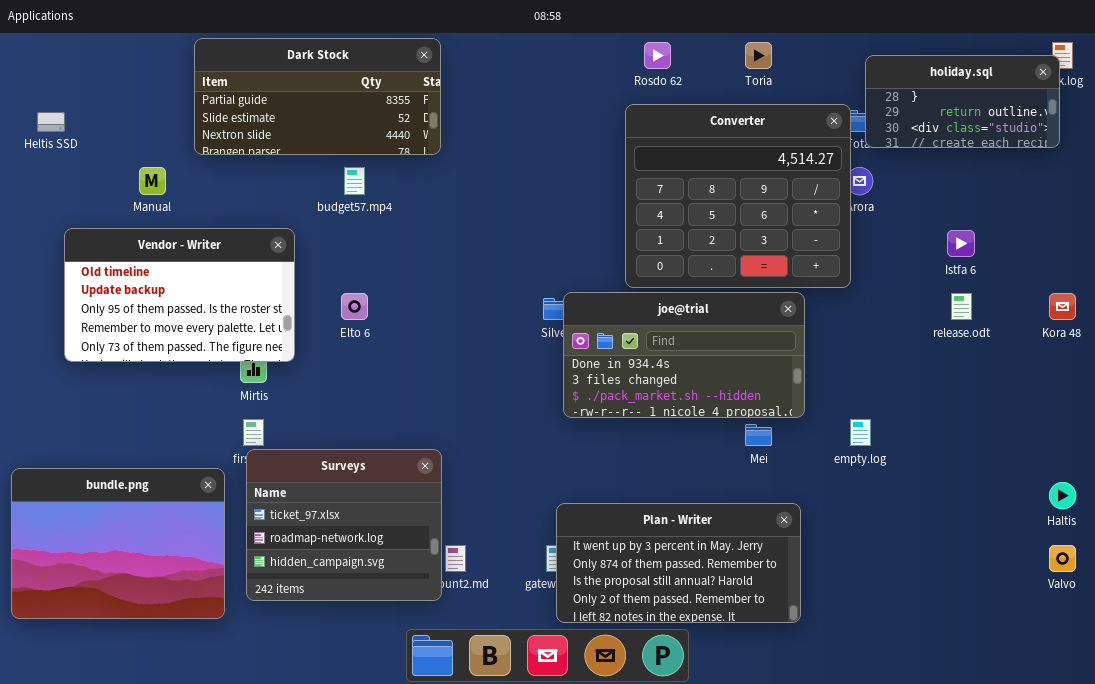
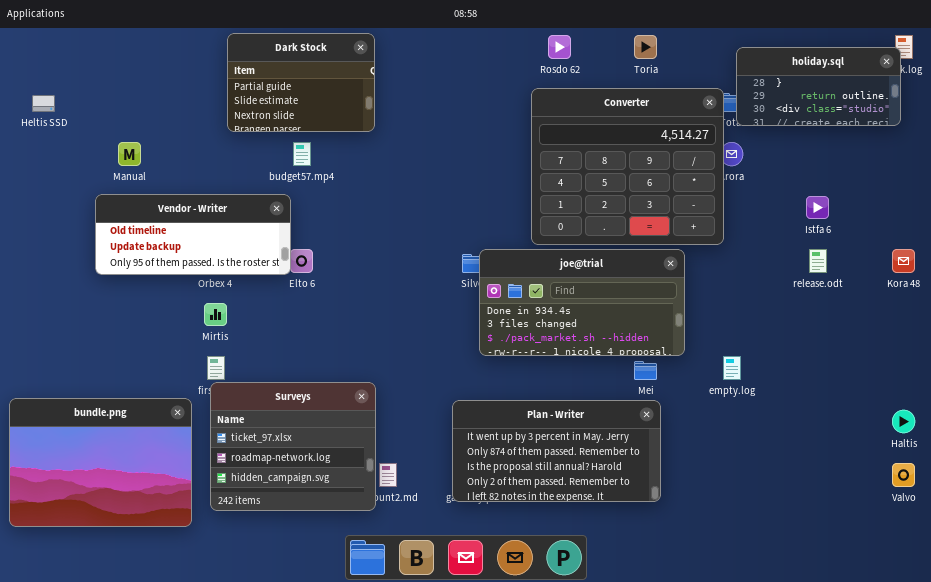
Dark Stock: [194,38,441,155] -> [227,33,375,132], resized
Vendor - Writer: [64,228,295,362] -> [95,194,291,275], moved, resized
Plan - Writer: [556,503,801,623] -> [452,400,661,502], moved

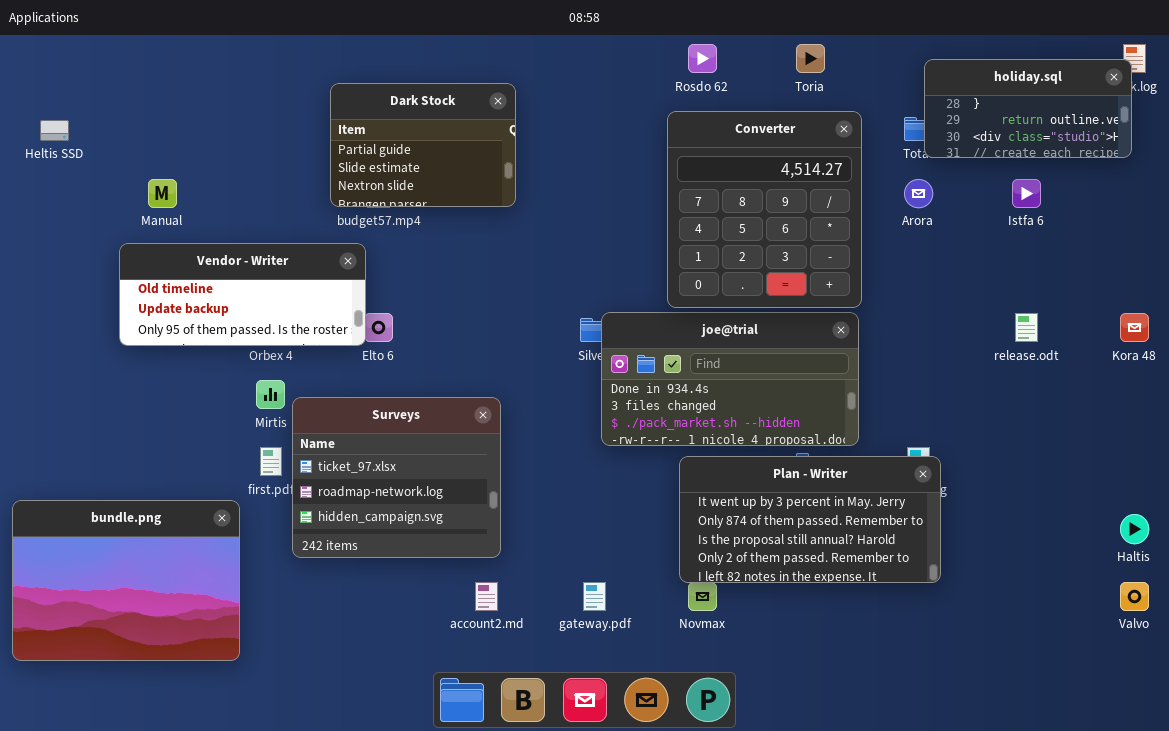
Dark Stock: [227,33,375,132] -> [330,83,516,207], moved
Converter: [531,88,724,245] -> [667,111,862,308], resized
Istfa 6: [806,196,829,219] -> [1012,179,1041,208], moved
Surveys: [210,382,376,511] -> [292,397,501,558], moved
Plan - Writer: [452,400,661,502] -> [679,456,941,583], moved

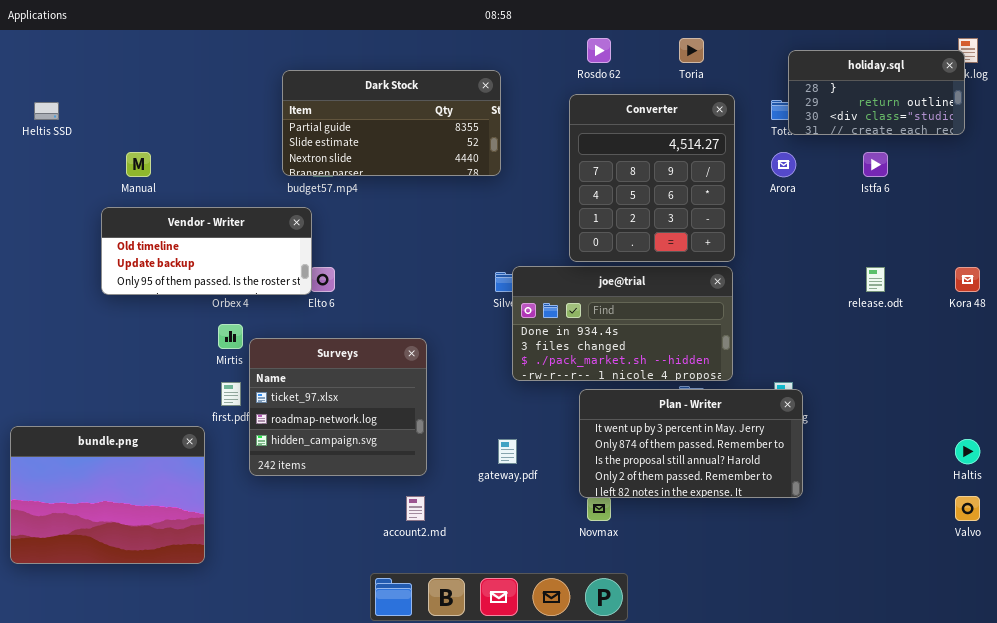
Dark Stock: [330,83,516,207] -> [282,70,501,176], resized
gateway.pdf: [583,582,606,611] -> [498,439,517,464], moved

